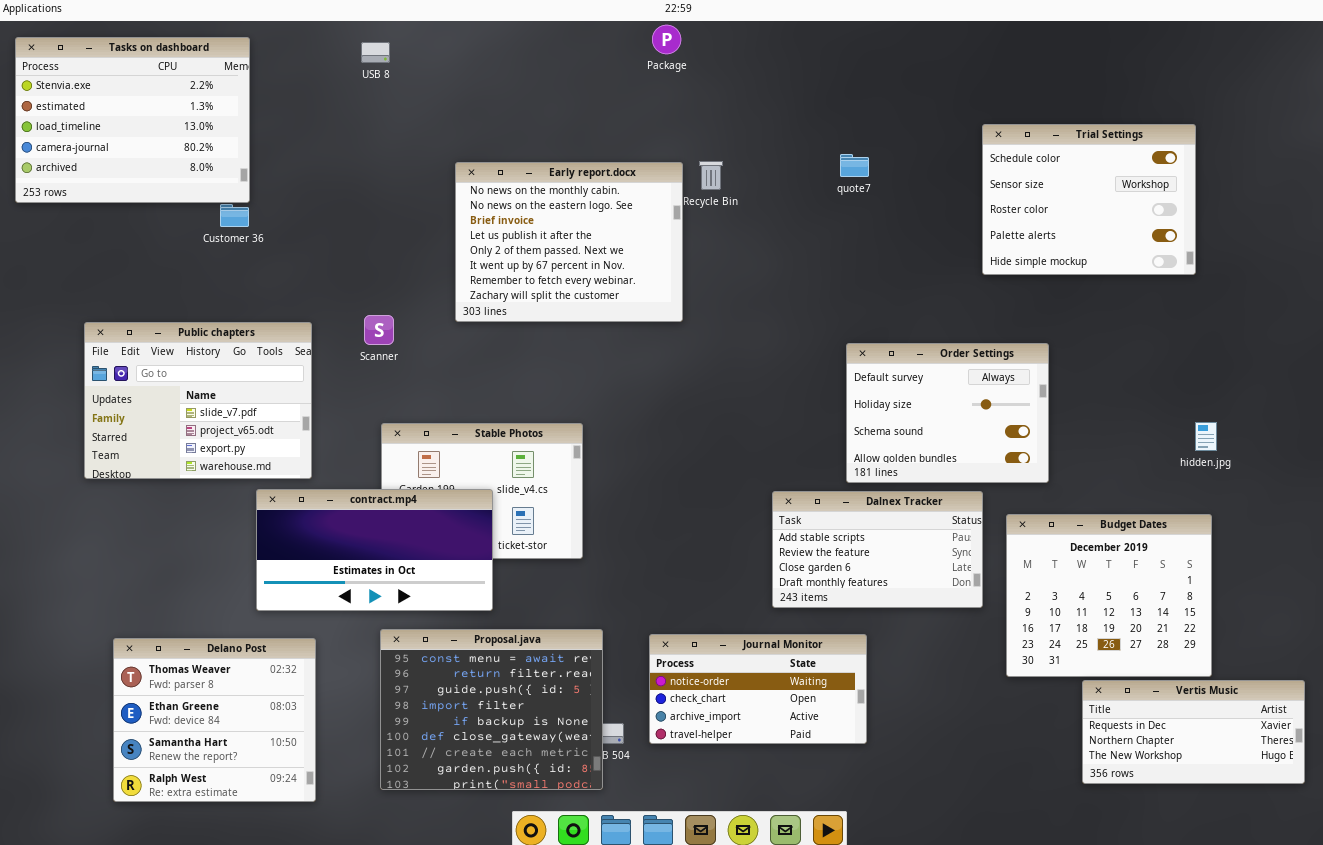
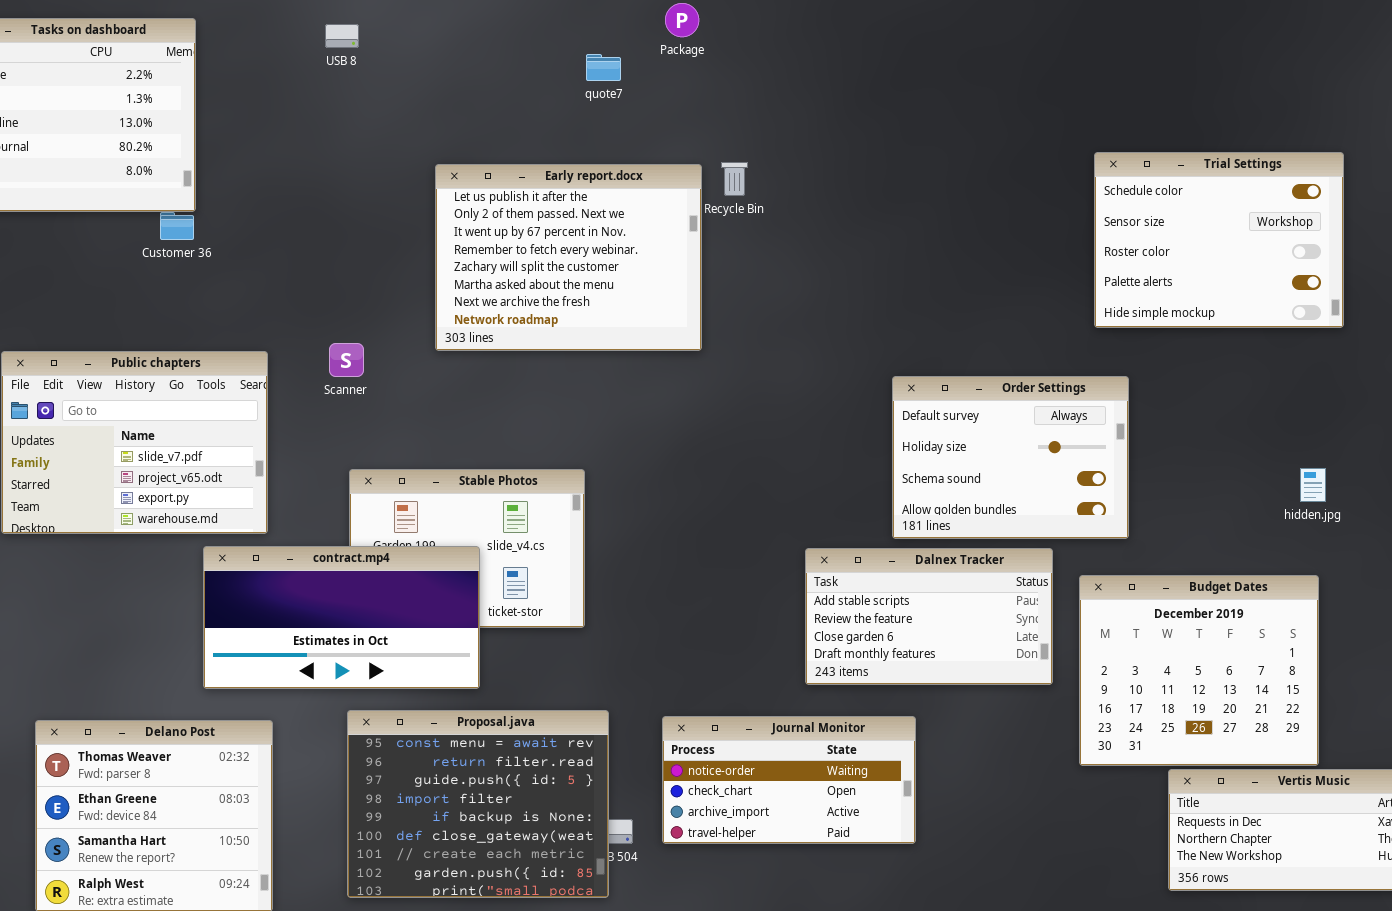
Trial Settings: [982,124,1196,275] -> [1094,152,1344,328], moved
quote7: [840,154,869,177] -> [586,54,621,81], moved
Early report.docx: [455,162,683,322] -> [435,164,702,351], scrolled down 3 rows

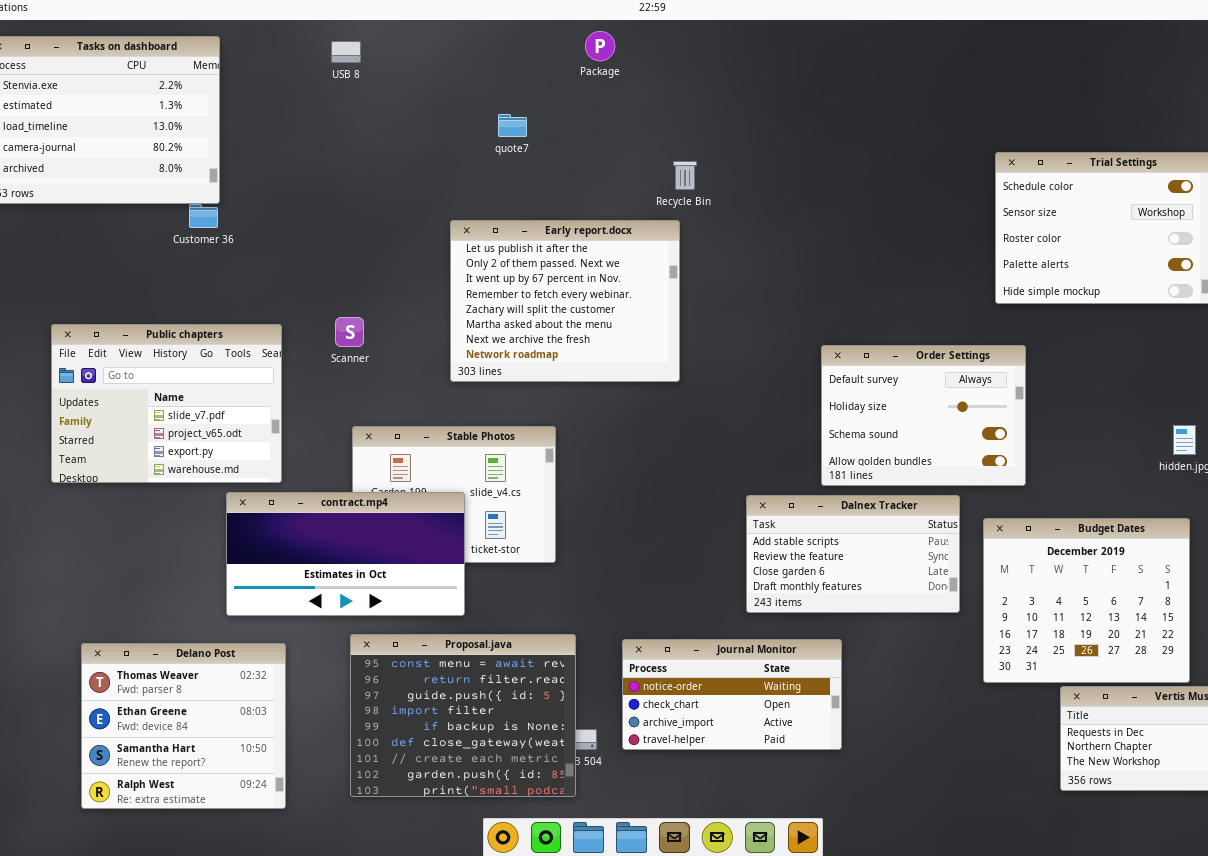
Package: [665,3,699,37] -> [585,31,615,61], moved
quote7: [586,54,621,81] -> [498,114,527,137], moved
Early report.docx: [435,164,702,351] -> [450,220,680,382], moved

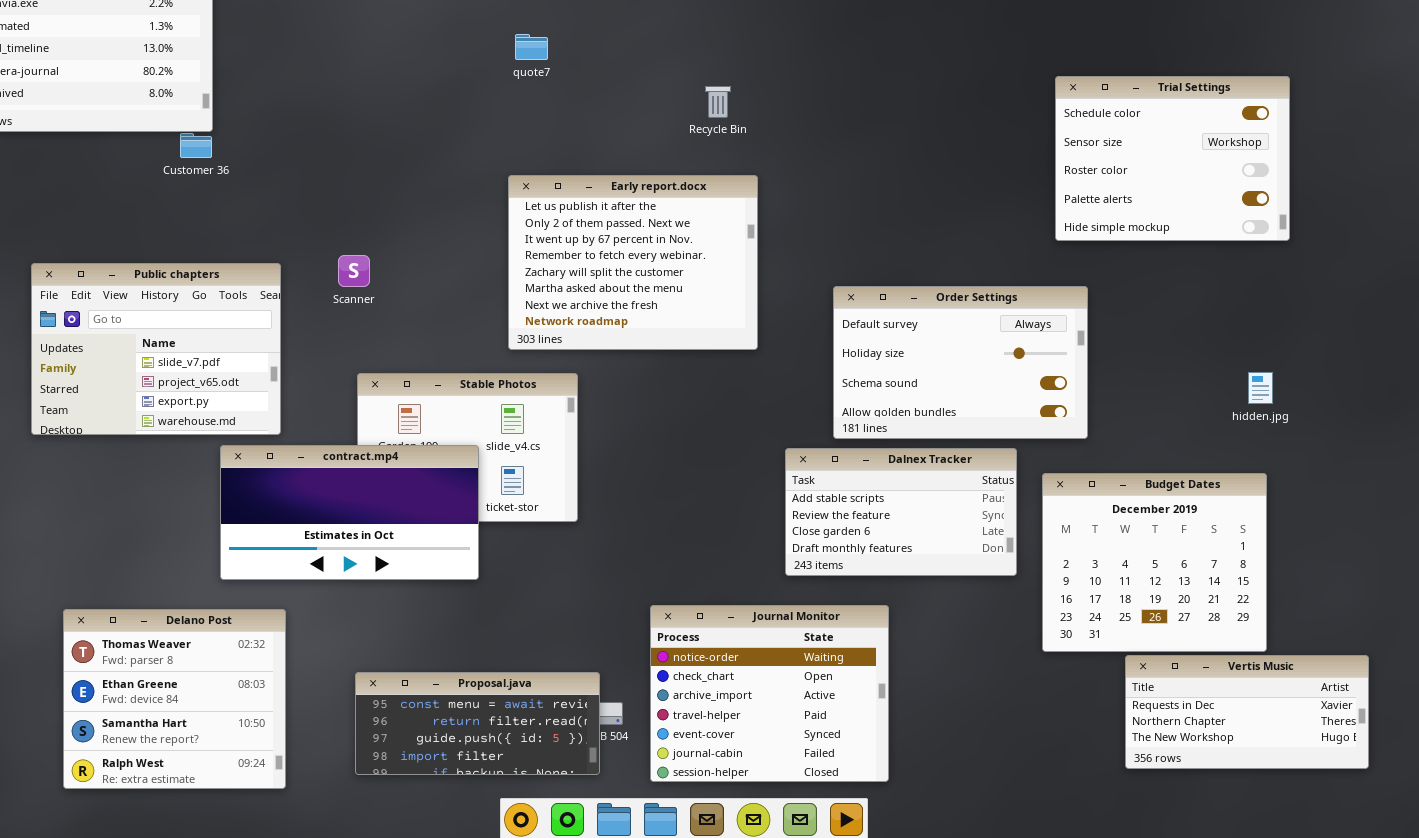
Early report.docx: [450,220,680,382] -> [508,175,758,350], moved
Order Settings: [821,345,1026,486] -> [833,286,1088,439], resized
Proposal.java: [350,634,576,797] -> [355,672,600,775], resized
Journal Monitor: [622,639,842,750] -> [650,605,889,782], resized

